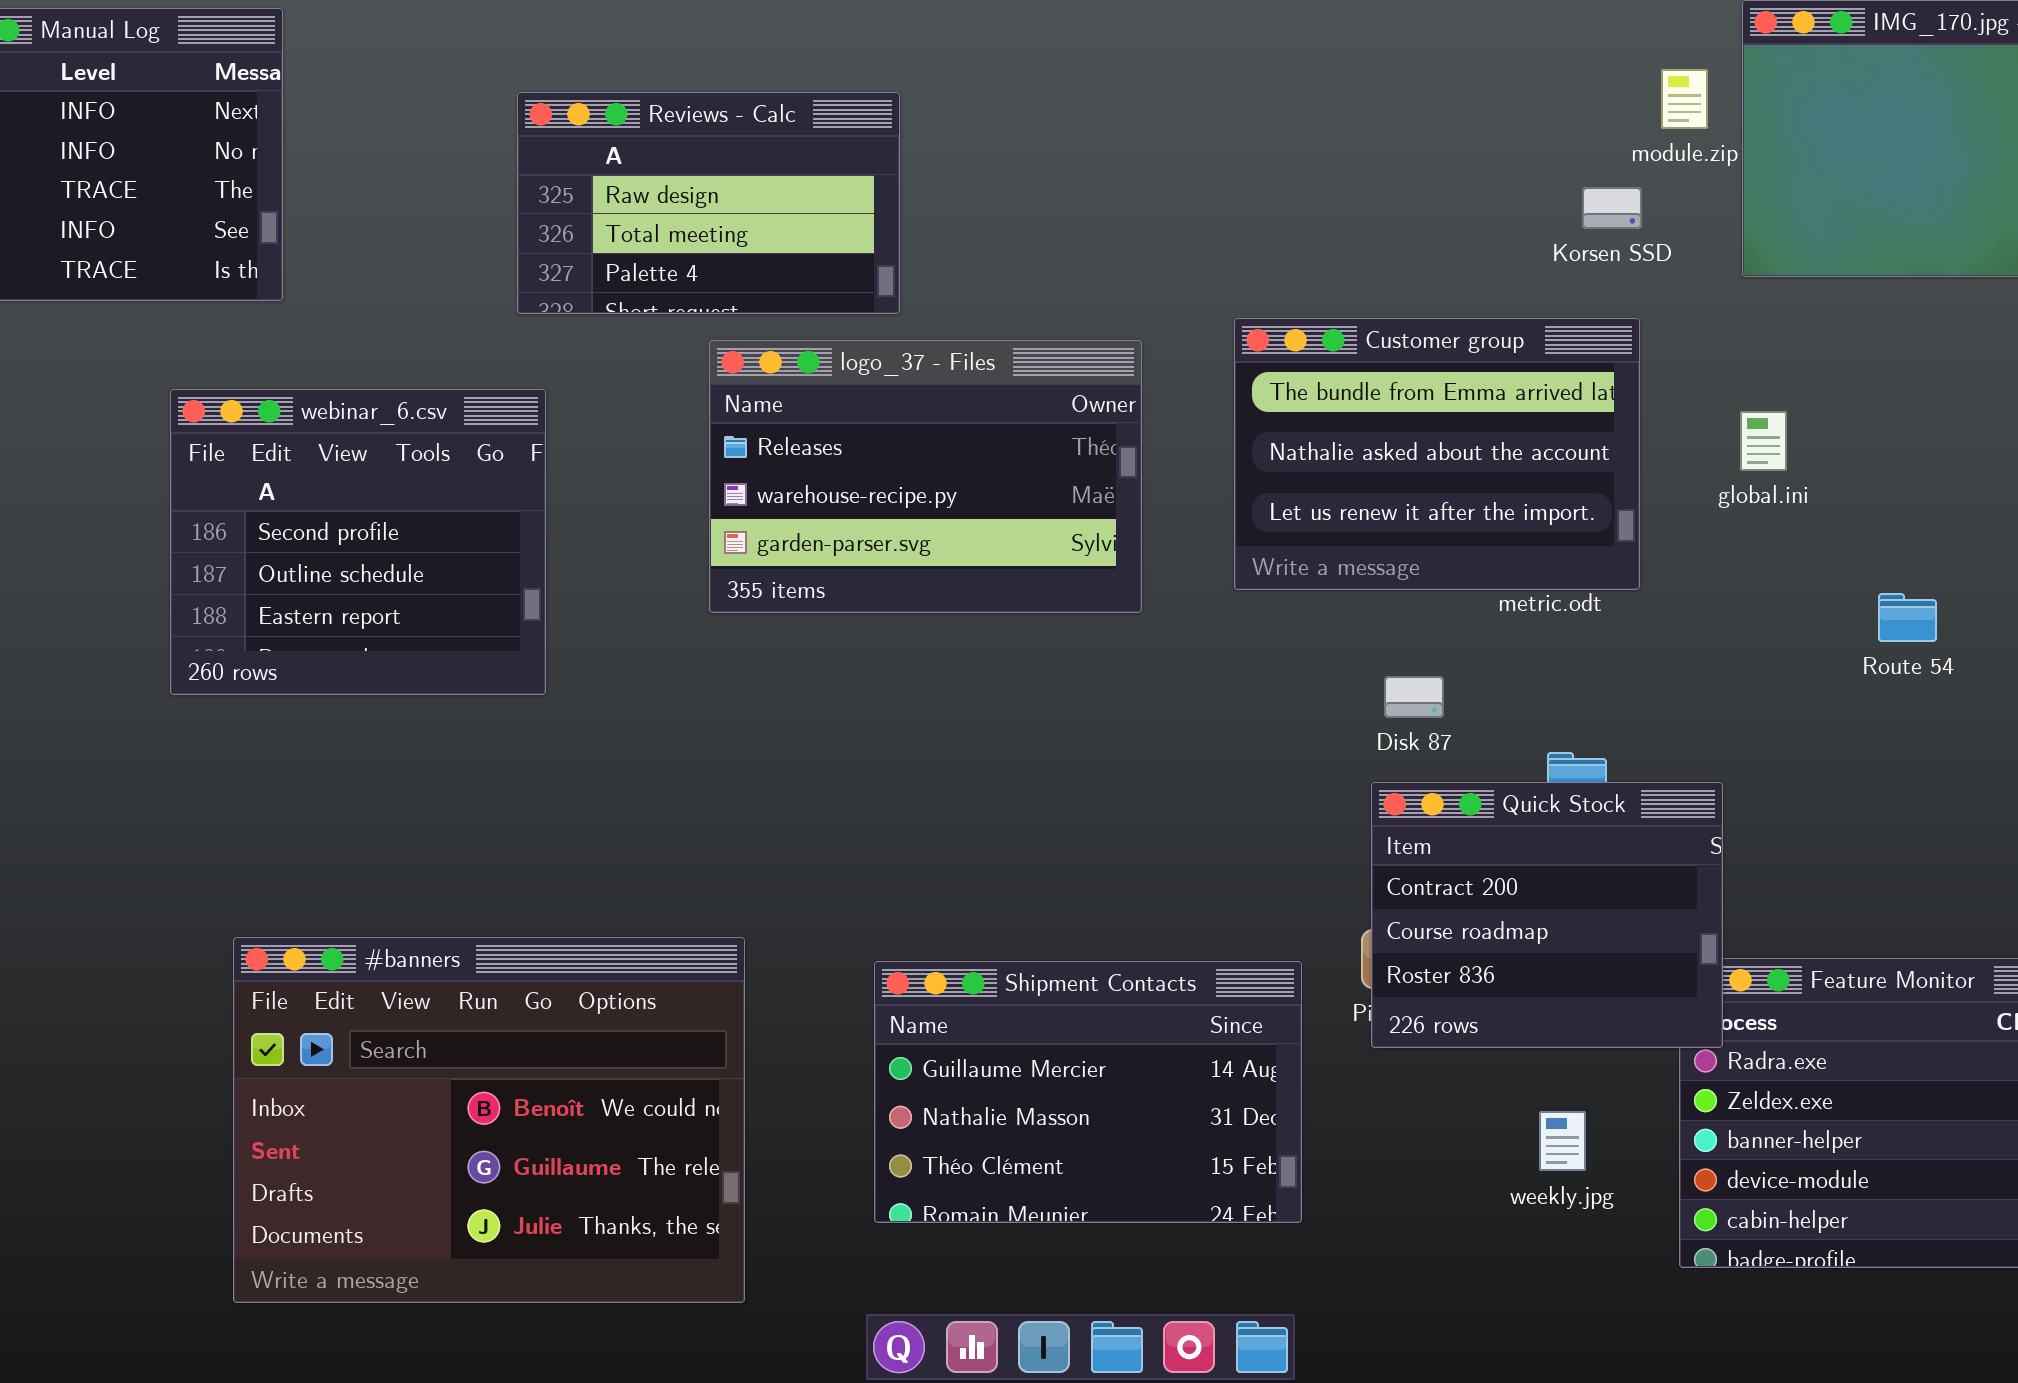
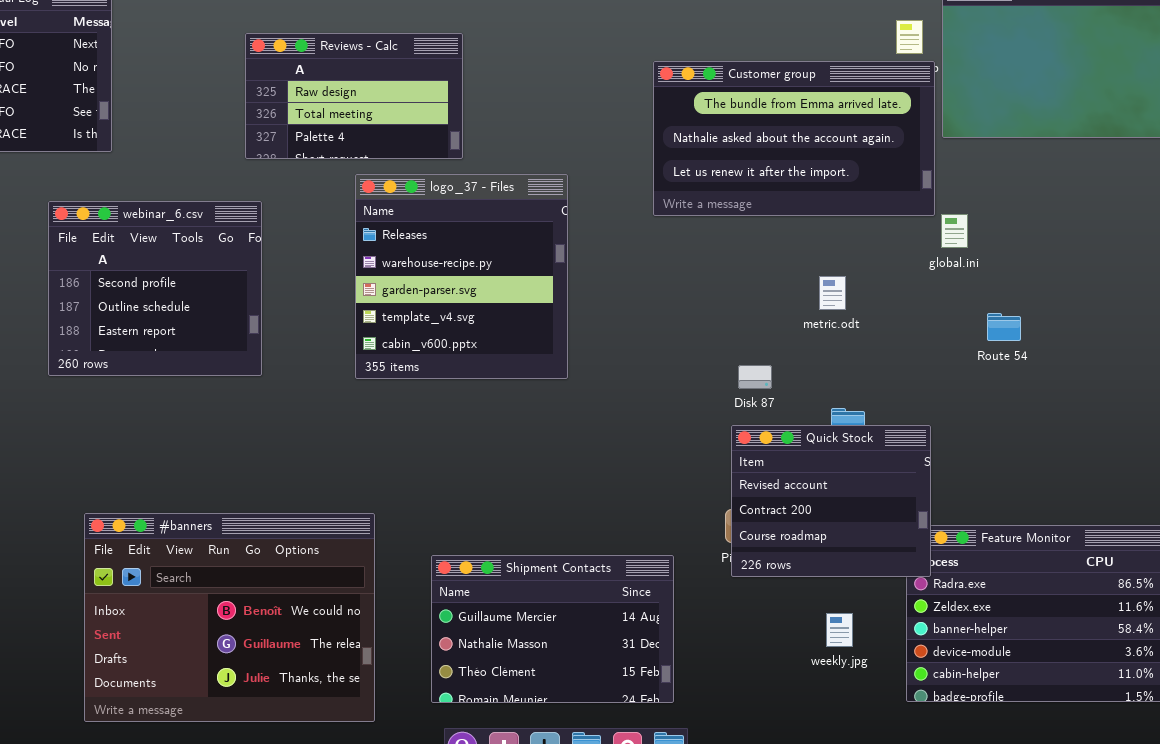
Customer group: [1234,318,1640,590] -> [653,61,935,216], moved, resized
logo_37 - Files: [709,340,1142,613] -> [355,174,568,379], resized
Route 54: [1878,593,1937,642] -> [987,313,1021,341], moved
Quick Stock: [1371,782,1723,1048] -> [731,425,931,577], scrolled up 1 row
Shipment Contacts: [874,961,1302,1223] -> [431,555,674,703], moved

